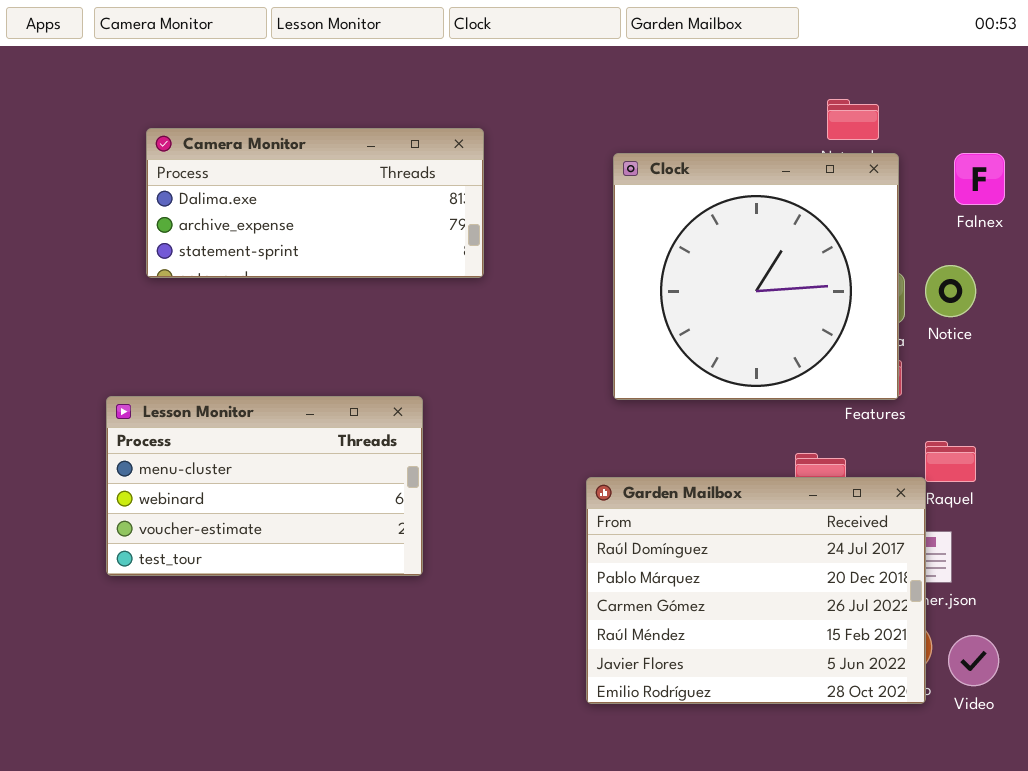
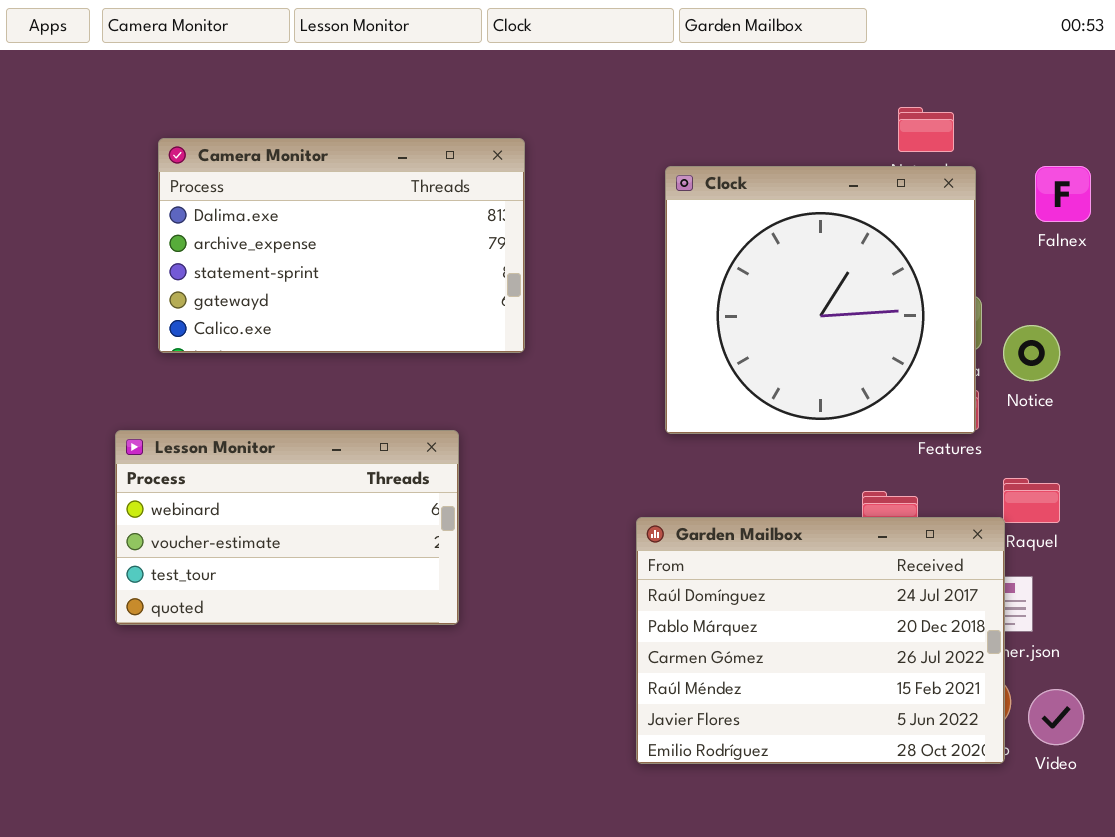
Camera Monitor: [146,128,484,278] -> [158,138,525,353], resized
Notice: [925,265,976,317] -> [1003,325,1060,381], moved
Lesson Monitor: [106,396,423,576] -> [115,430,459,625], scrolled down 1 row

